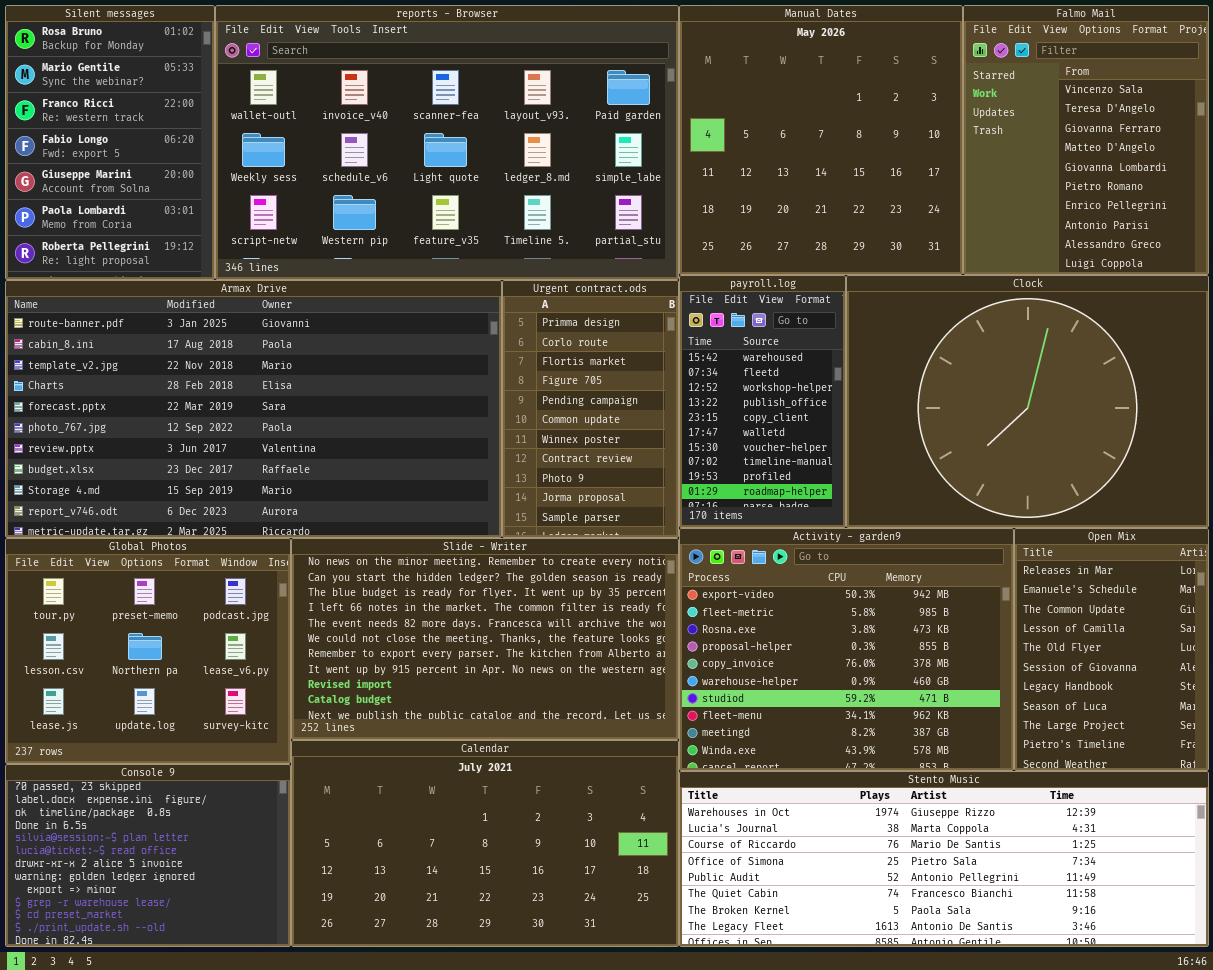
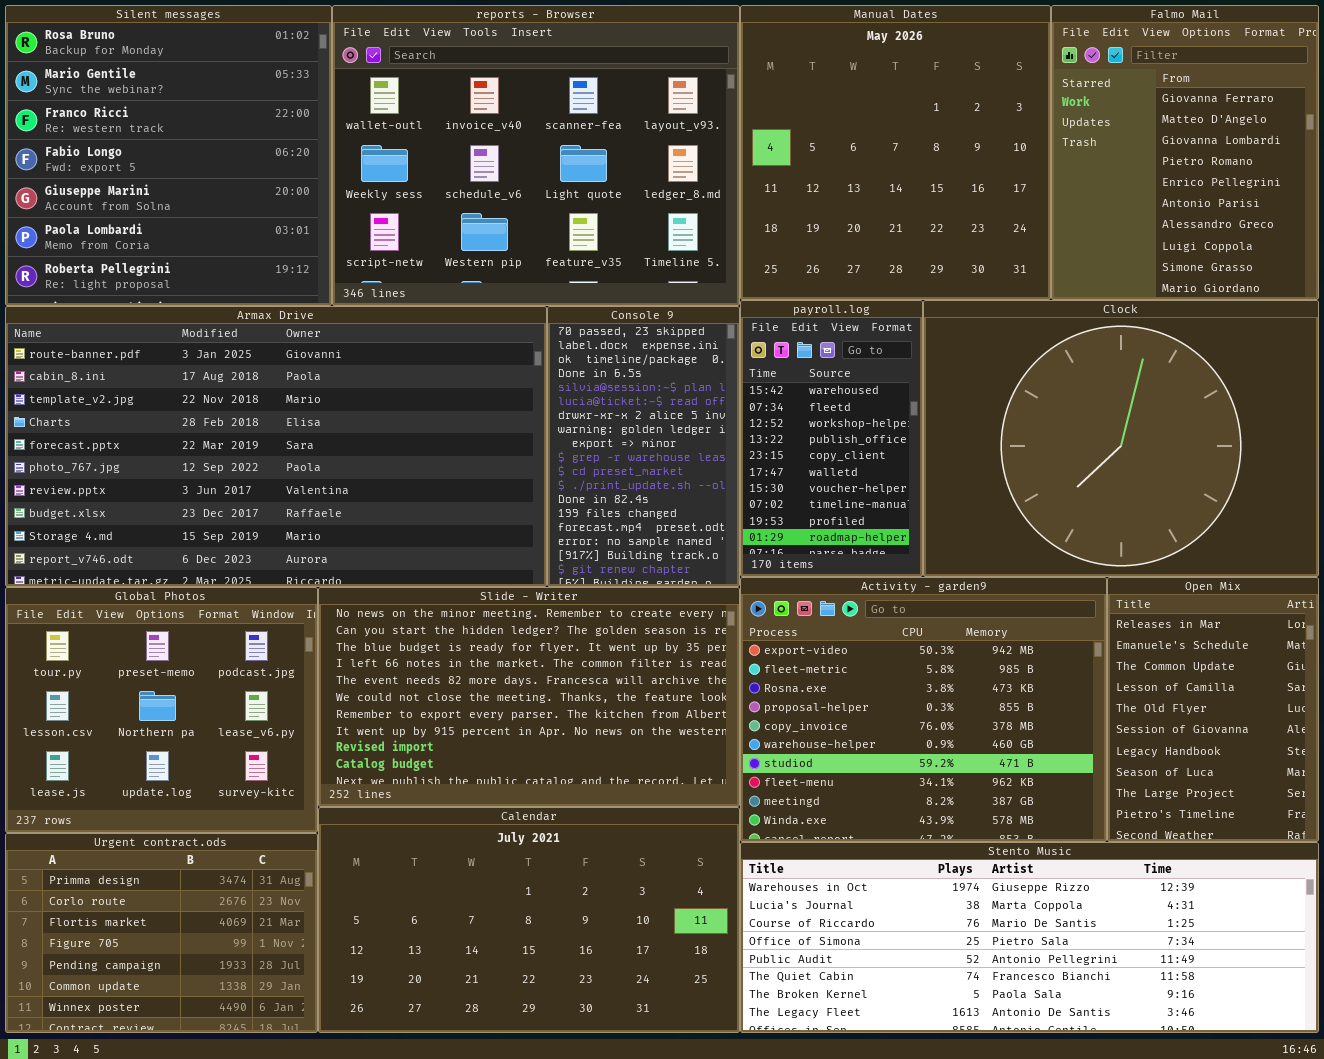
Silent messages: [5,5,215,280] -> [5,5,332,306], resized
reports - Browser: [215,5,679,280] -> [332,5,740,306], resized
Falmo Mail: [963,5,1209,275] -> [1051,5,1319,300], scrolled down 2 rows
Urgent contract.ods: [502,280,679,538] -> [5,833,318,1033], moved, resized
Console 9: [5,764,291,947] -> [547,306,740,587], moved, resized

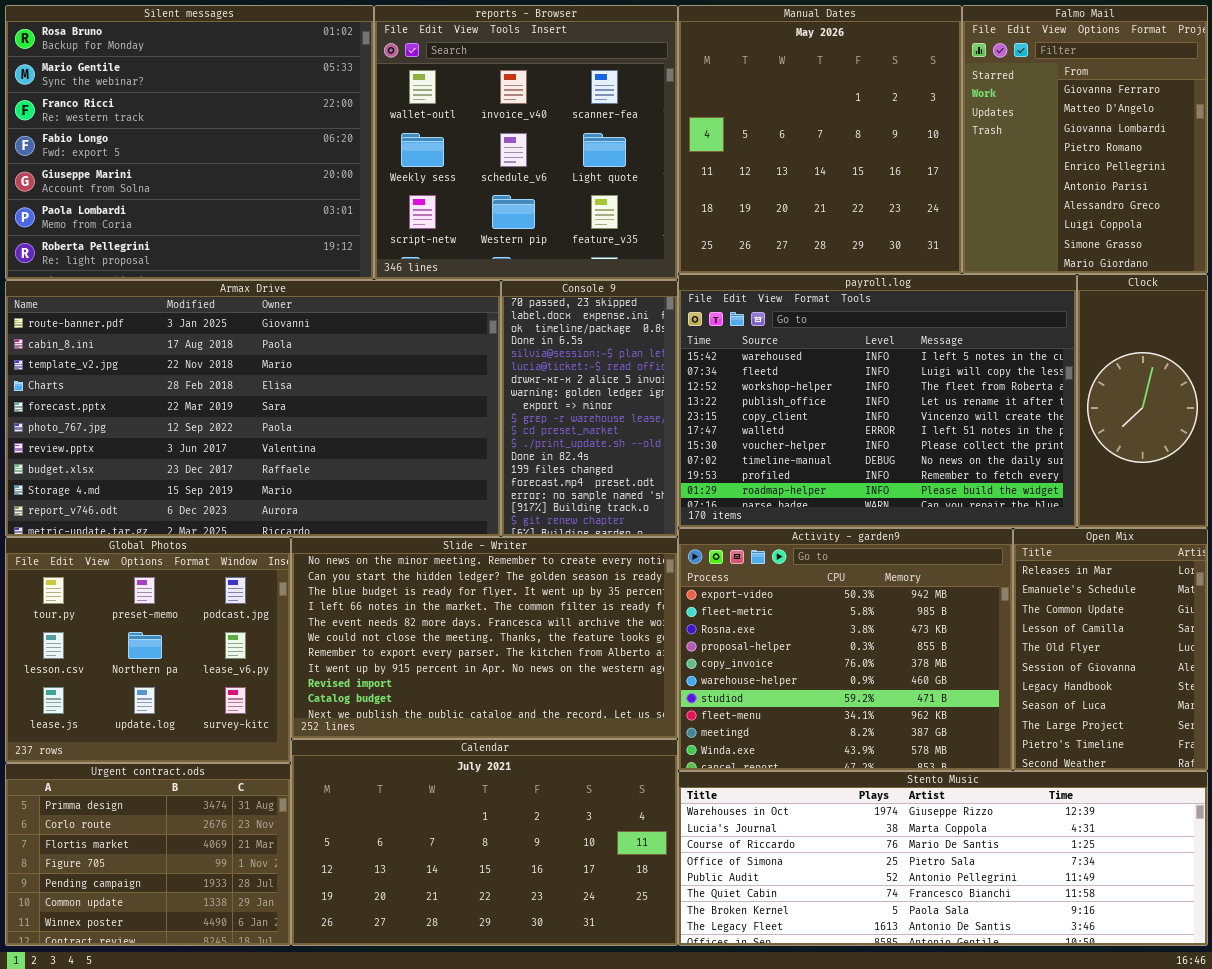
Silent messages: [5,5,332,306] -> [5,5,374,280], resized
reports - Browser: [332,5,740,306] -> [374,5,678,280], resized
payroll.log: [740,300,923,577] -> [678,274,1077,528], resized
Clock: [923,300,1319,577] -> [1077,274,1208,528], resized

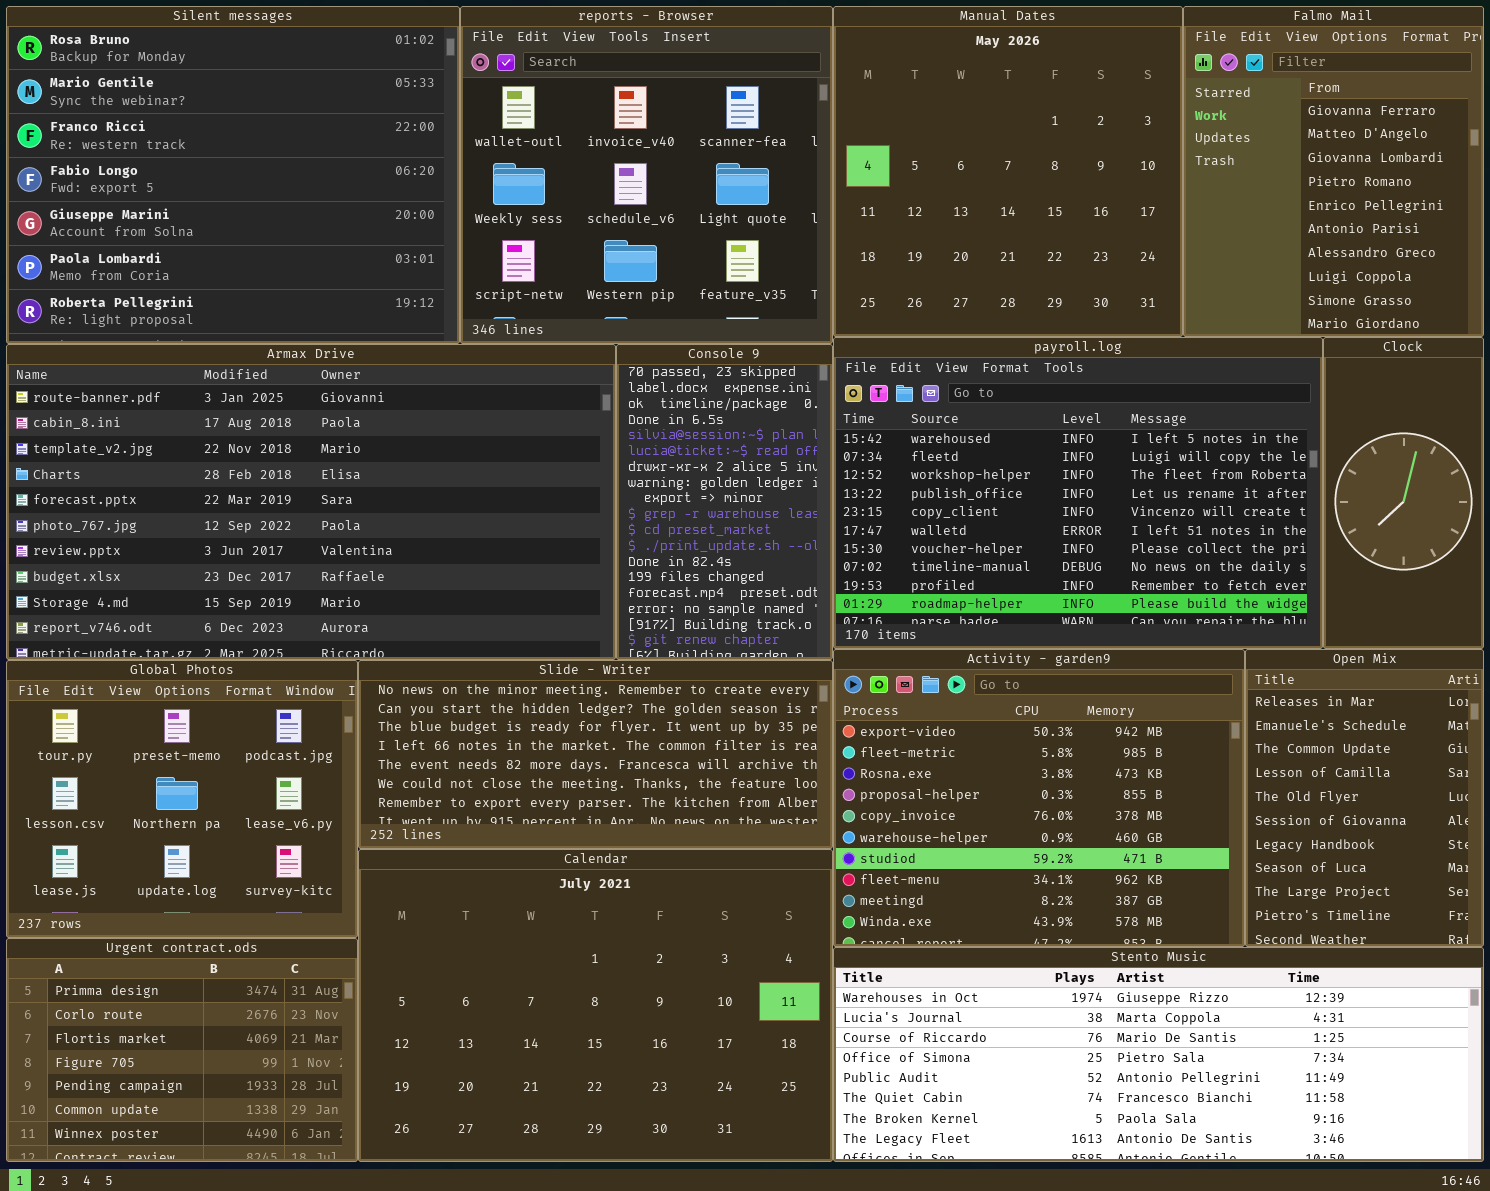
Slide - Writer: [291,537,678,739] -> [358,660,833,849], resized
Calendar: [291,739,678,946] -> [358,849,833,1162], resized

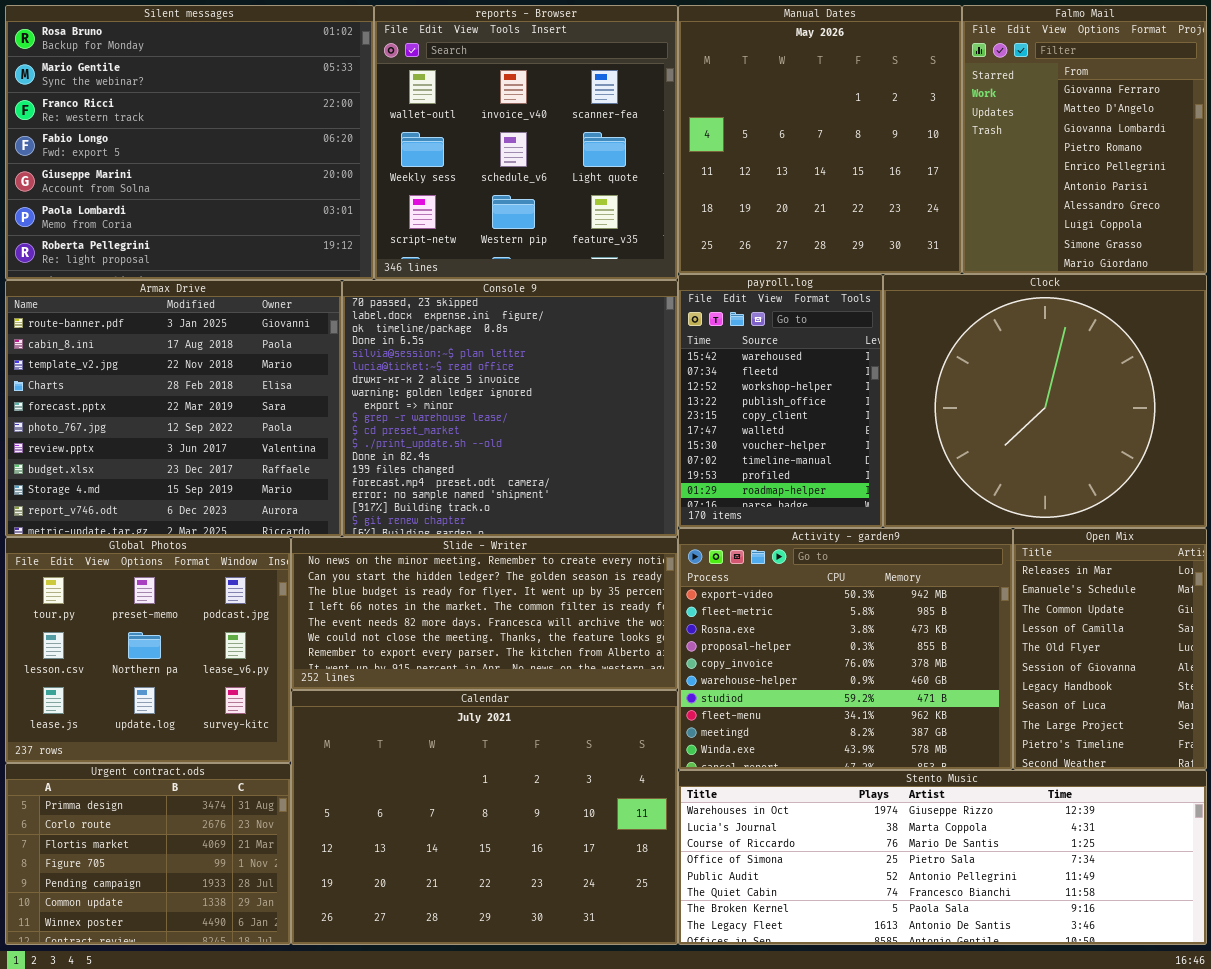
payroll.log: [833,337,1323,649] -> [678,274,883,528], resized
Clock: [1323,337,1484,649] -> [883,274,1207,528], resized
Armax Drive: [6,344,616,660] -> [5,280,342,537], resized
Console 9: [616,344,833,660] -> [342,280,678,537], resized

